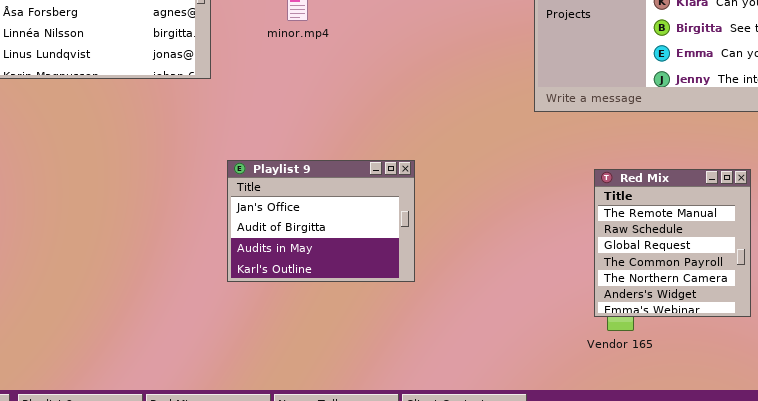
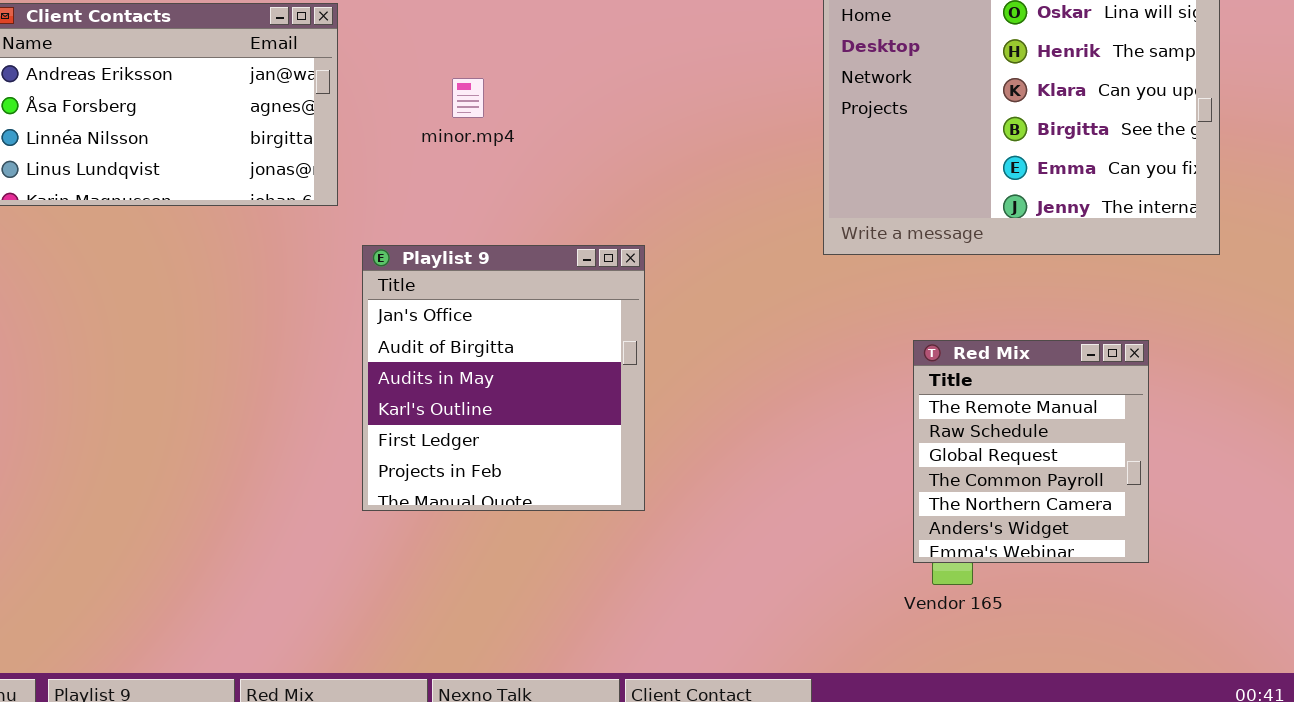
Playlist 9: [227,160,415,282] -> [362,245,645,511], resized

